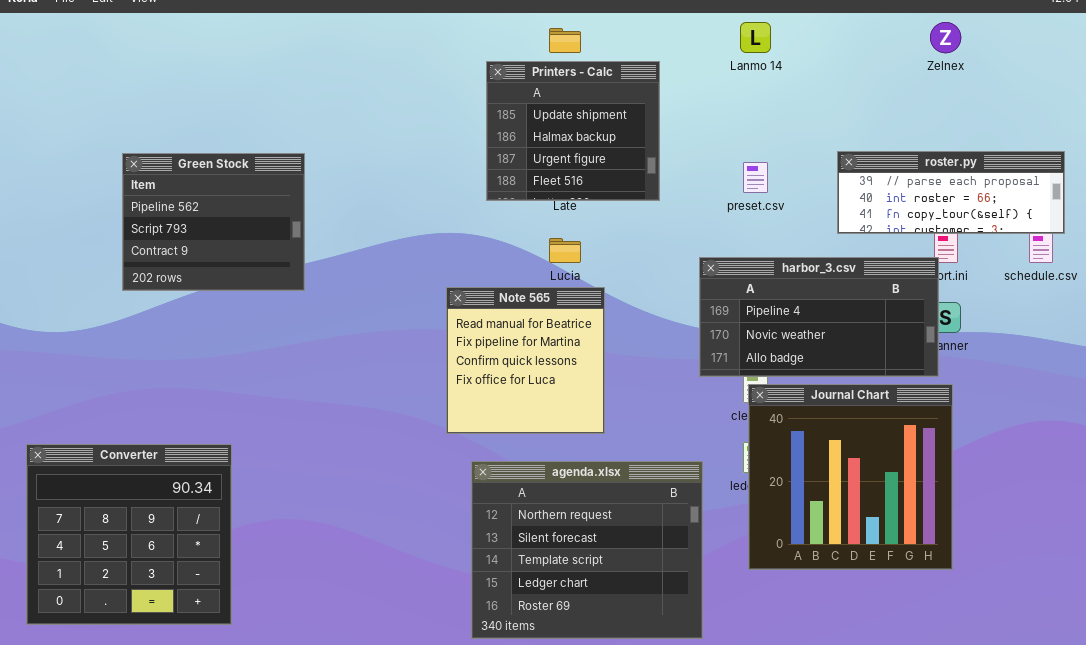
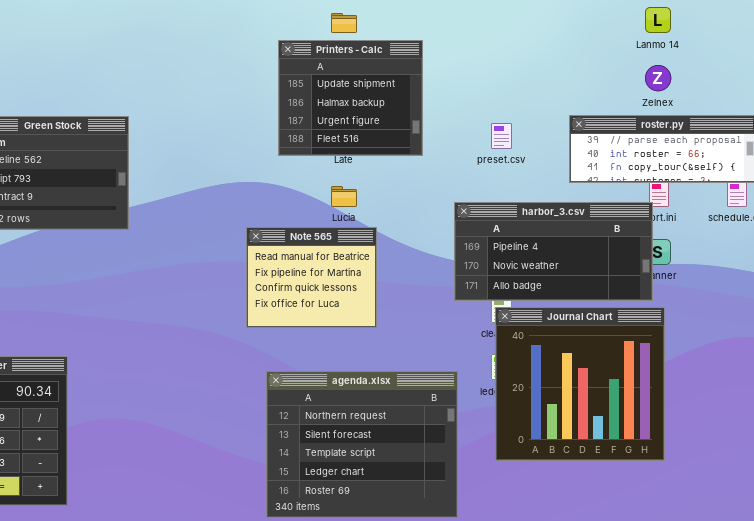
Lanmo 14: [740,22,771,53] -> [645,7,671,33], moved
Zelnex: [930,22,961,53] -> [645,65,671,91], moved
Note 565: [446,287,605,434] -> [246,227,377,328], resized

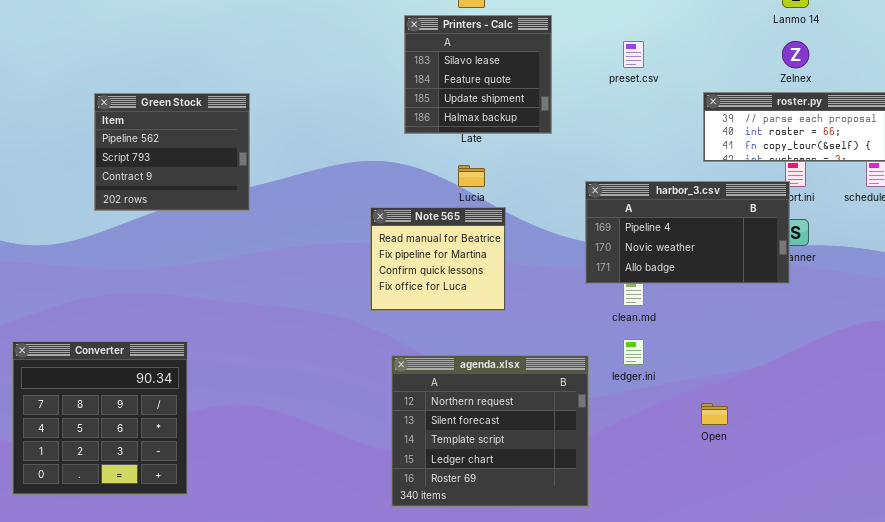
Printers - Calc: [278,40,423,156] -> [404,15,552,134], scrolled up 2 rows
preset.csv: [491,123,512,149] -> [623,41,644,68], moved
Journal Chart: [495,307,665,461] -> none, closed

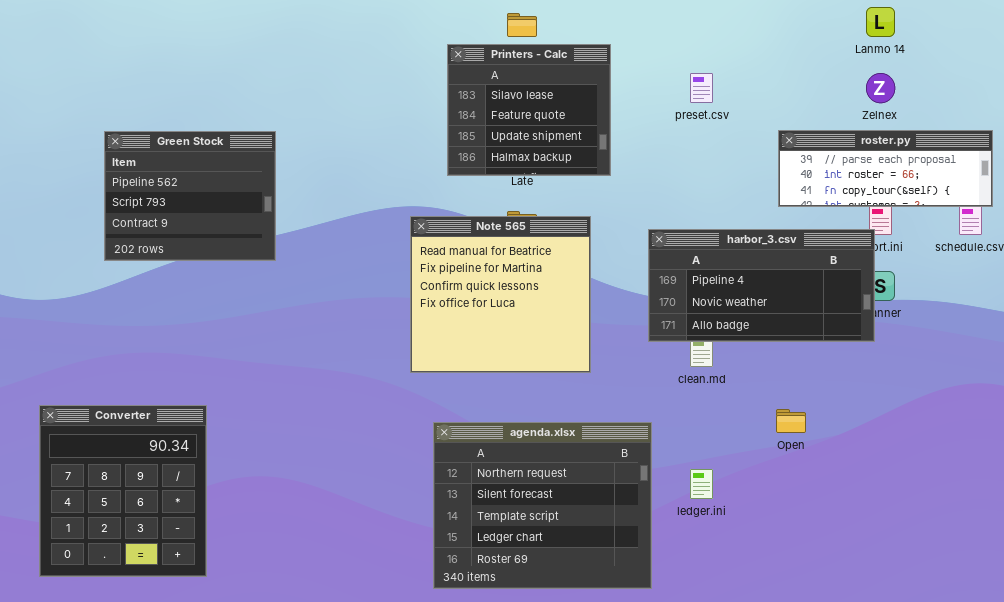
Note 565: [370,207,506,311] -> [410,216,591,373], resized
ledger.ini: [623,339,644,365] -> [690,469,713,499], moved
Converter: [12,341,188,495] -> [39,405,207,577], resized
Open: [701,403,728,425] -> [776,409,806,433], moved

